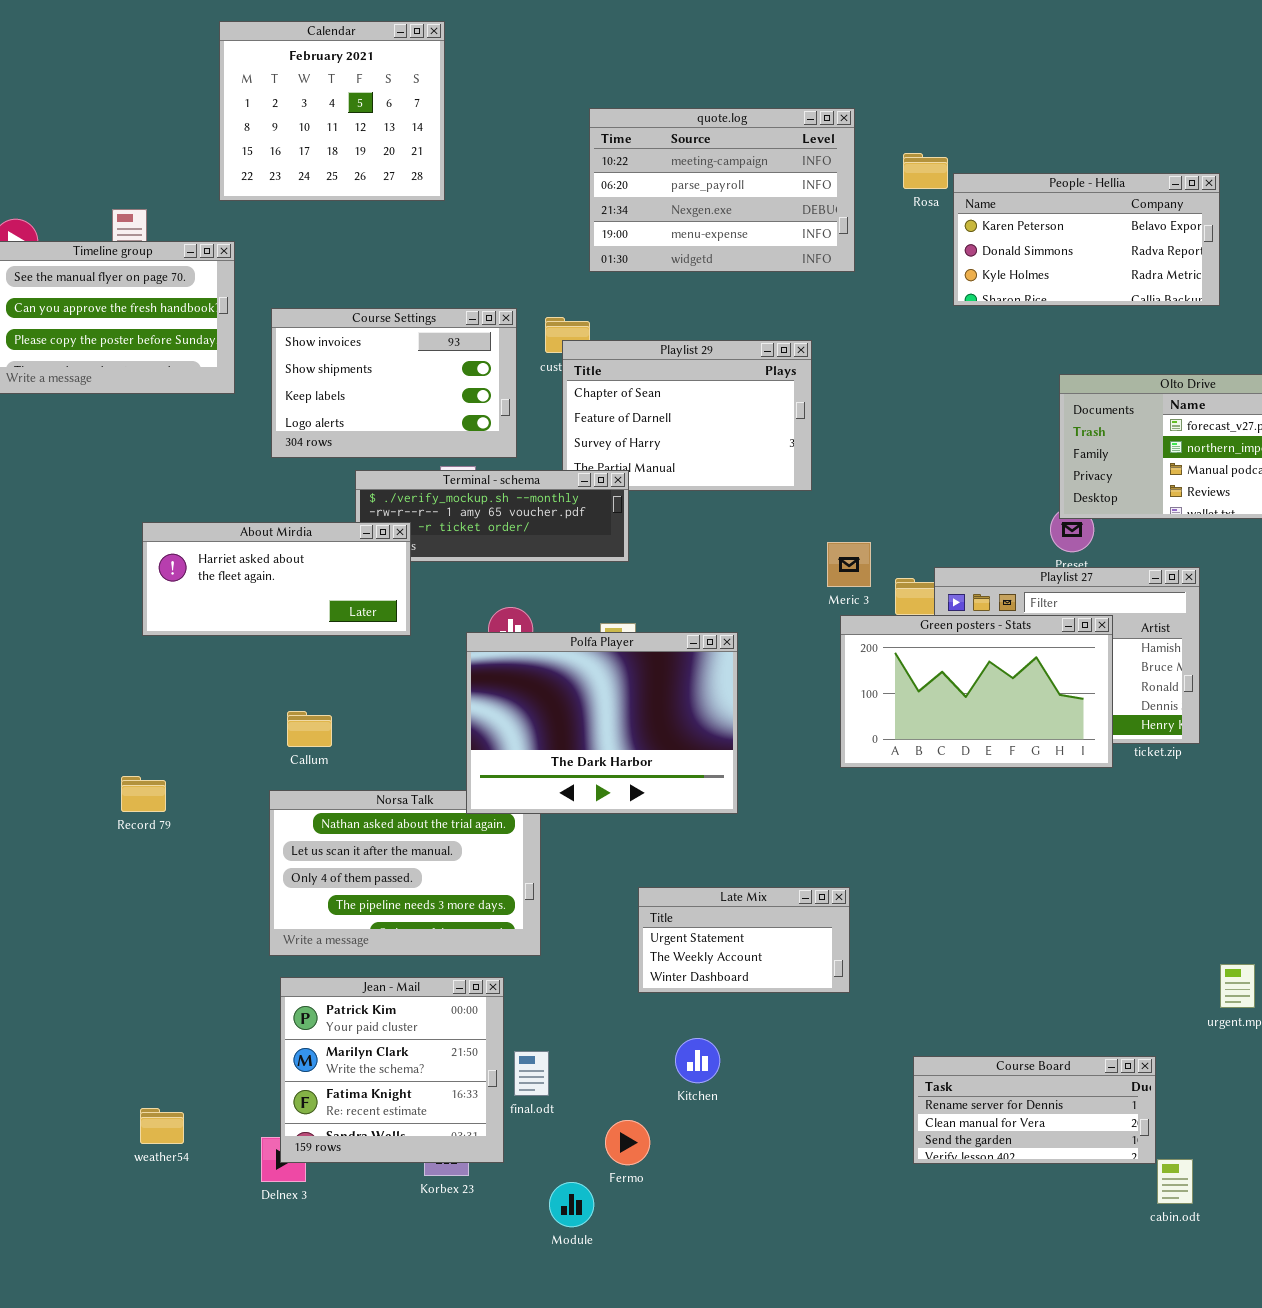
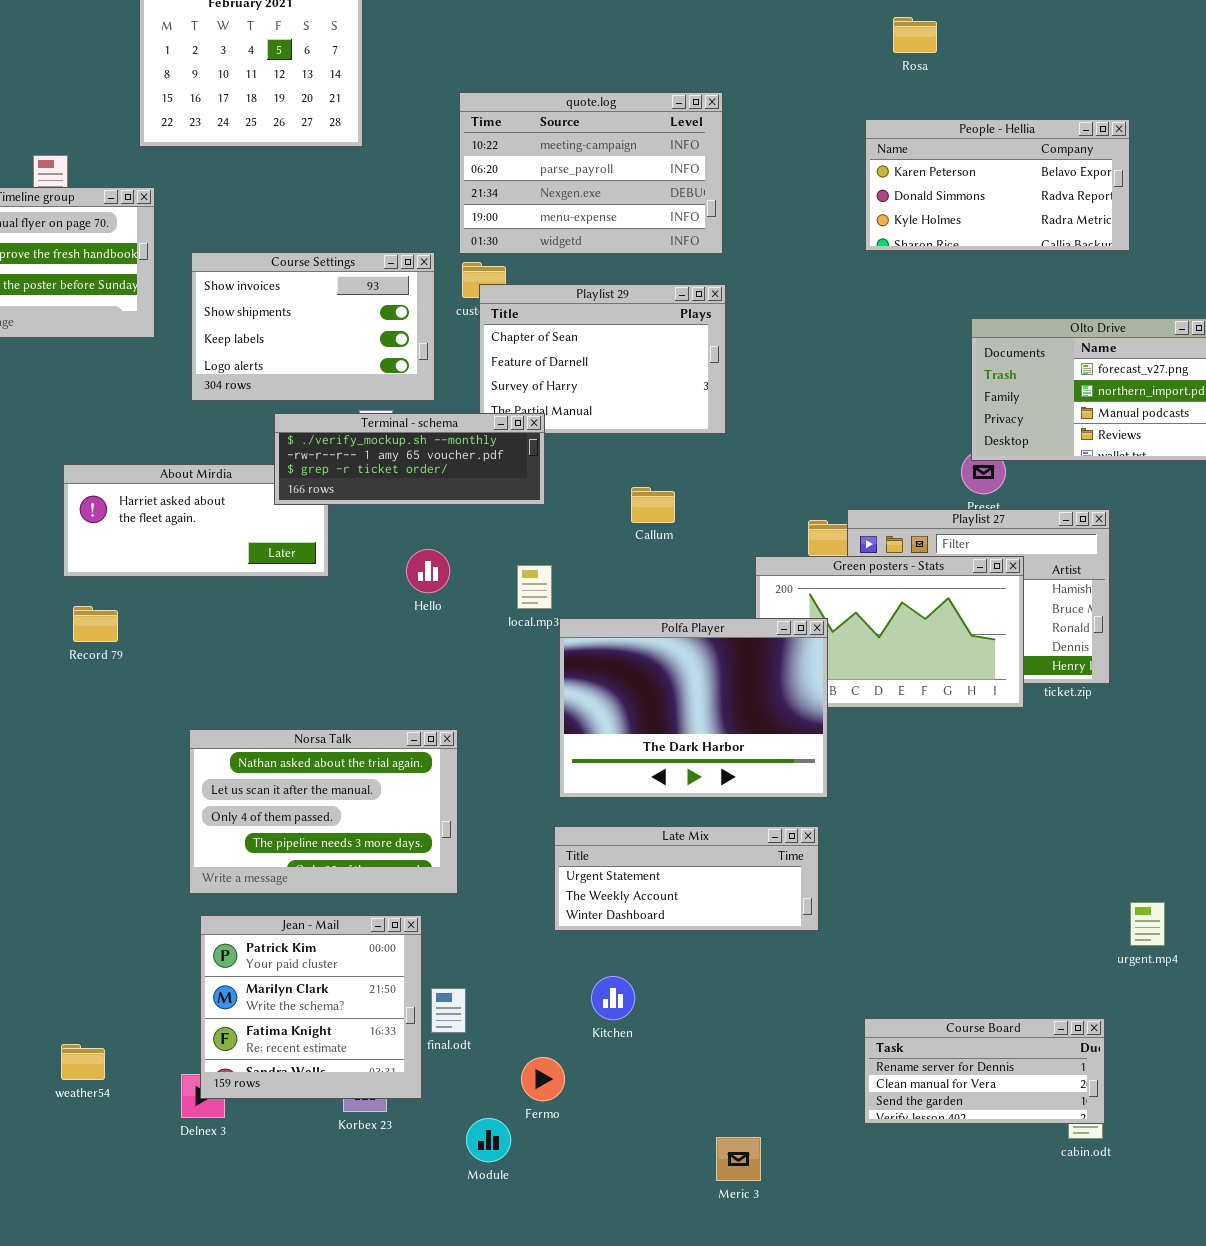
quote.log: [589,108,855,272] -> [459,92,723,254], moved
Rosa: [903,153,948,189] -> [893,17,937,53], moved
Terminal - schema: [355,470,629,562] -> [274,413,545,505], raised
Meric 3: [827,542,871,587] -> [716,1137,761,1181], moved
Polfa Player: [466,632,738,814] -> [559,618,828,798], moved
Callum: [287,711,332,747] -> [631,487,675,523], moved
Record 79: [121,776,166,812] -> [73,606,118,642], moved
Late Mix: [638,887,850,993] -> [554,826,819,931], resized
Course Board: [913,1056,1156,1164] -> [864,1018,1105,1124], moved

